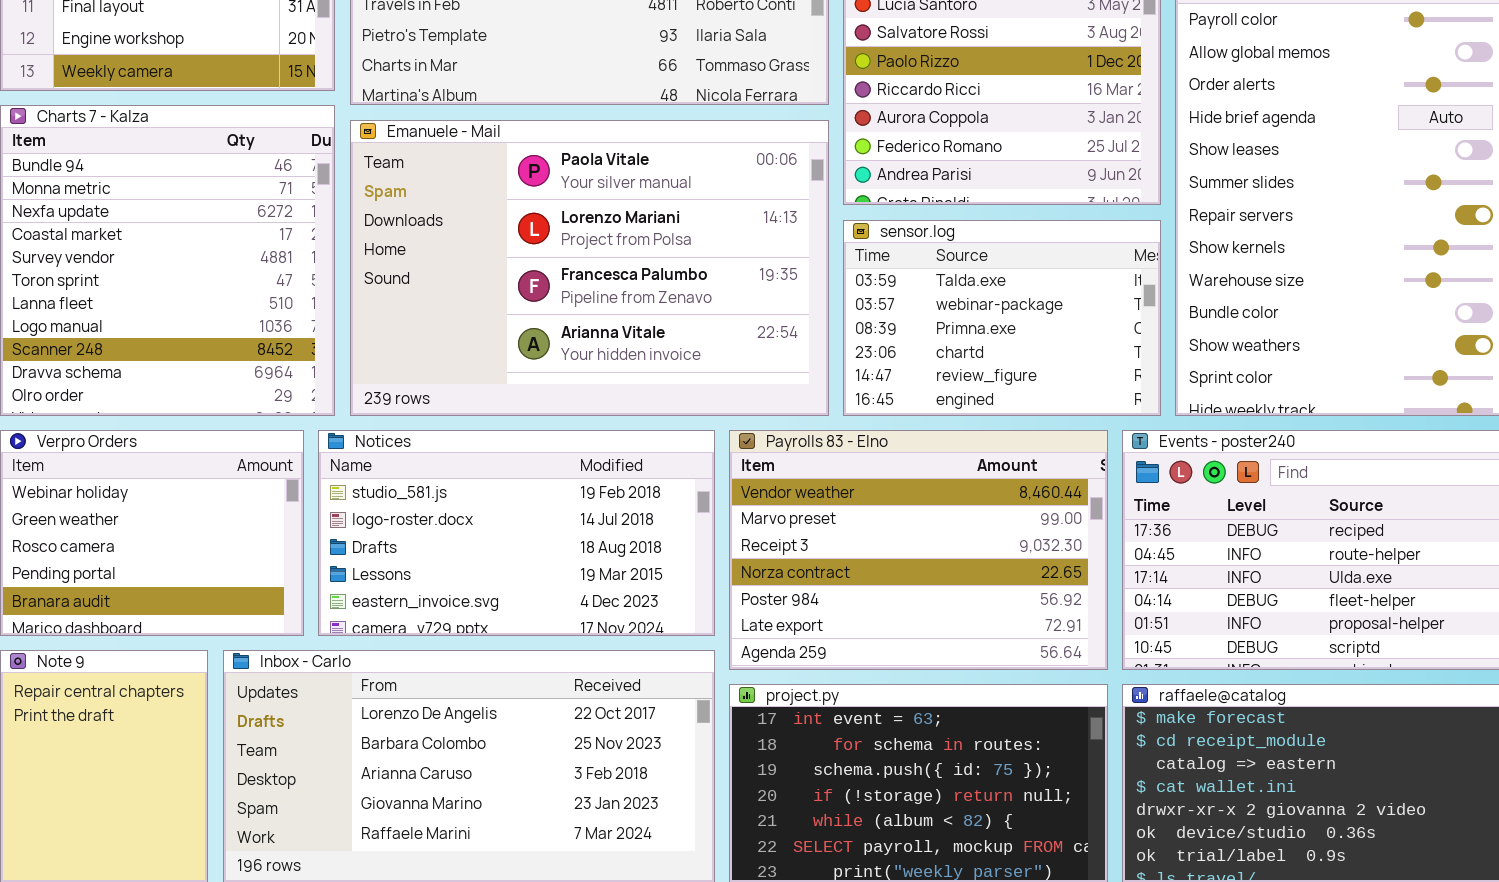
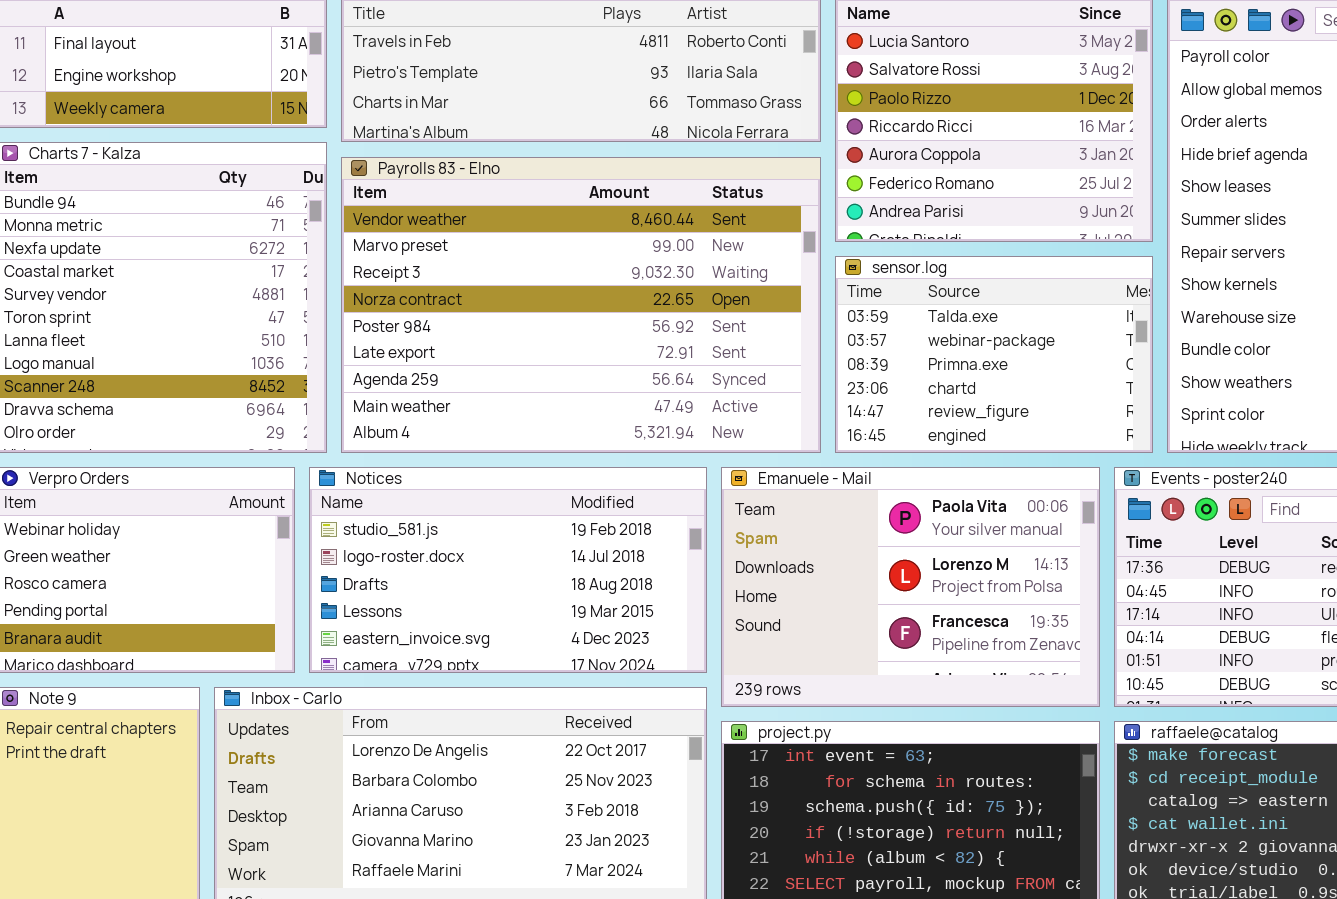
Emanuele - Mail: [350,120,829,416] -> [721,467,1100,707], moved, resized
Payrolls 83 - Elno: [729,430,1108,670] -> [341,157,821,453], moved, resized

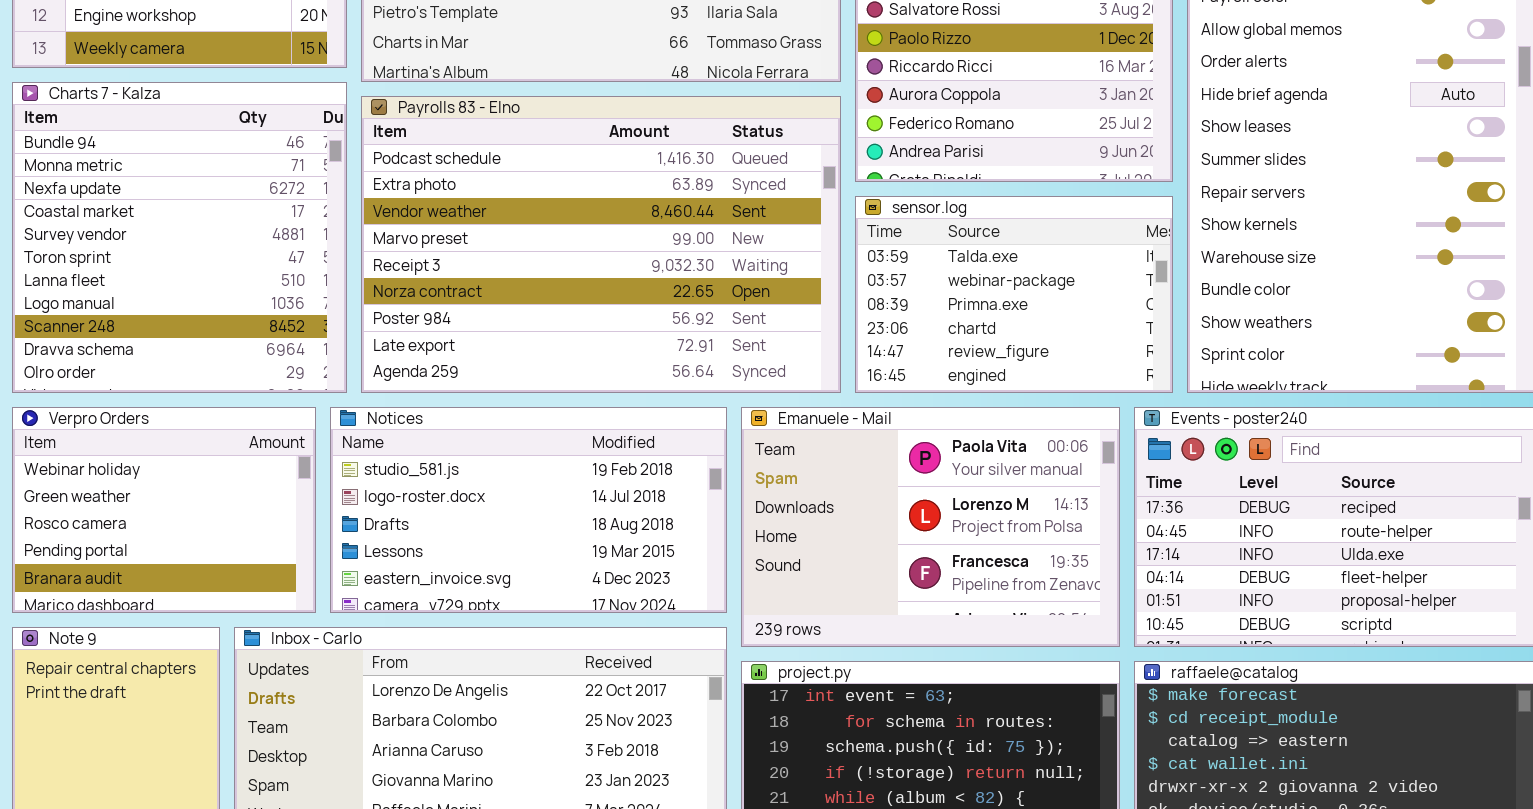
Payrolls 83 - Elno: [341,157,821,453] -> [361,96,841,393], scrolled up 2 rows

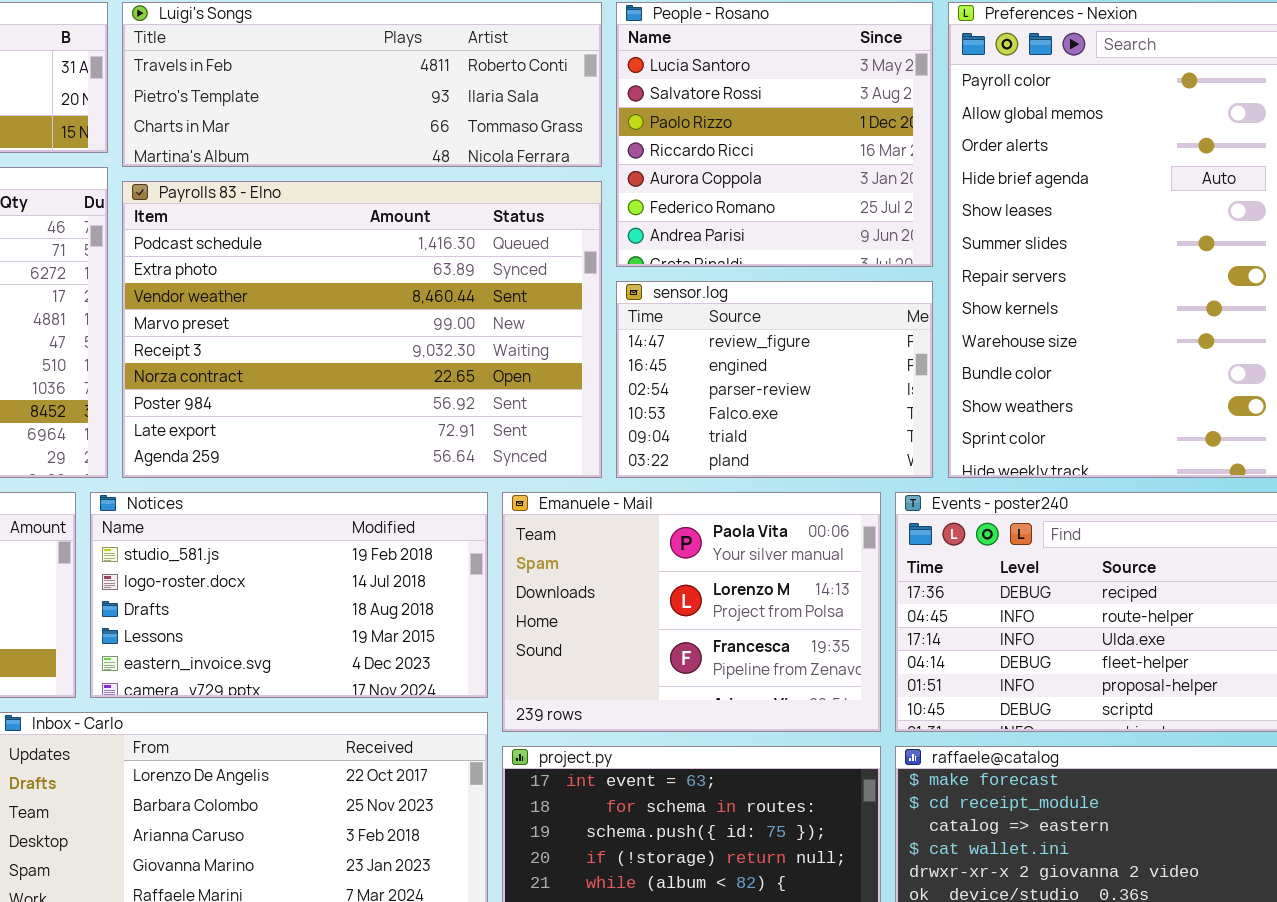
sensor.log: [855,196,1173,393] -> [616,281,933,478], scrolled down 4 rows

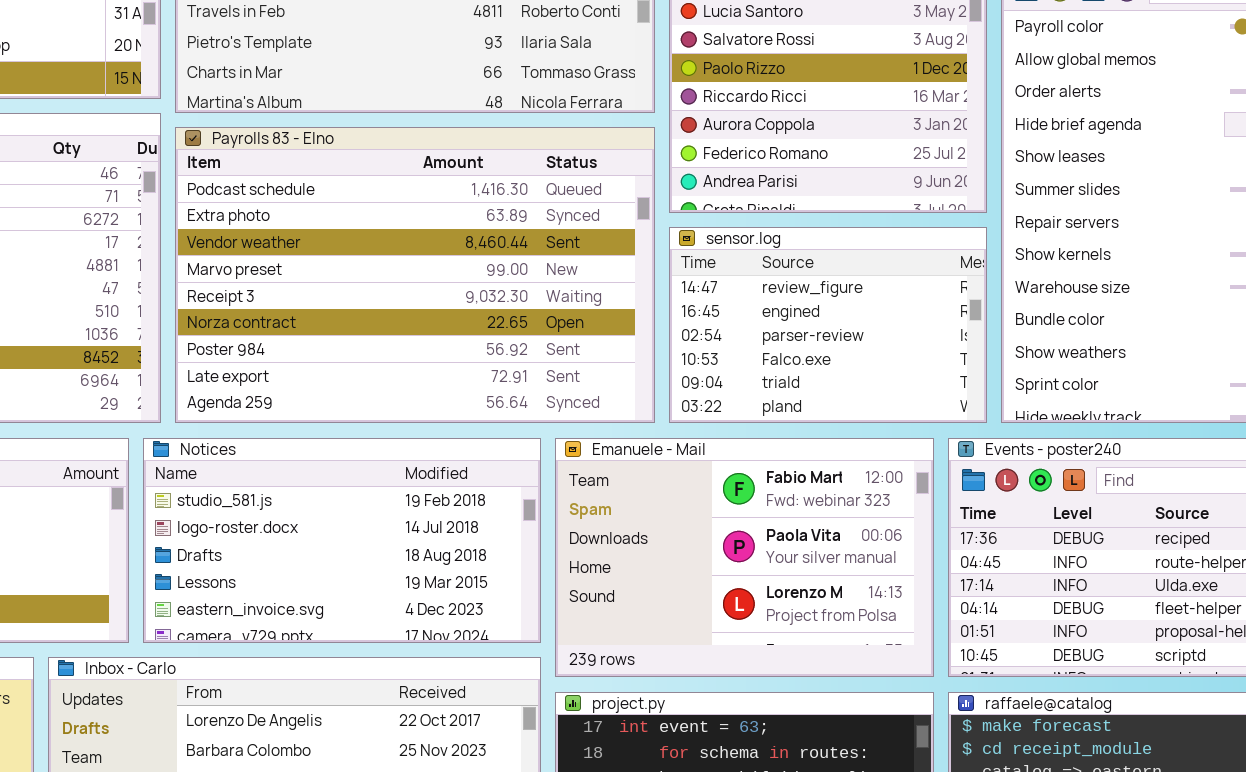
Emanuele - Mail: [502,492,881,732] -> [555,438,934,677], scrolled up 1 row

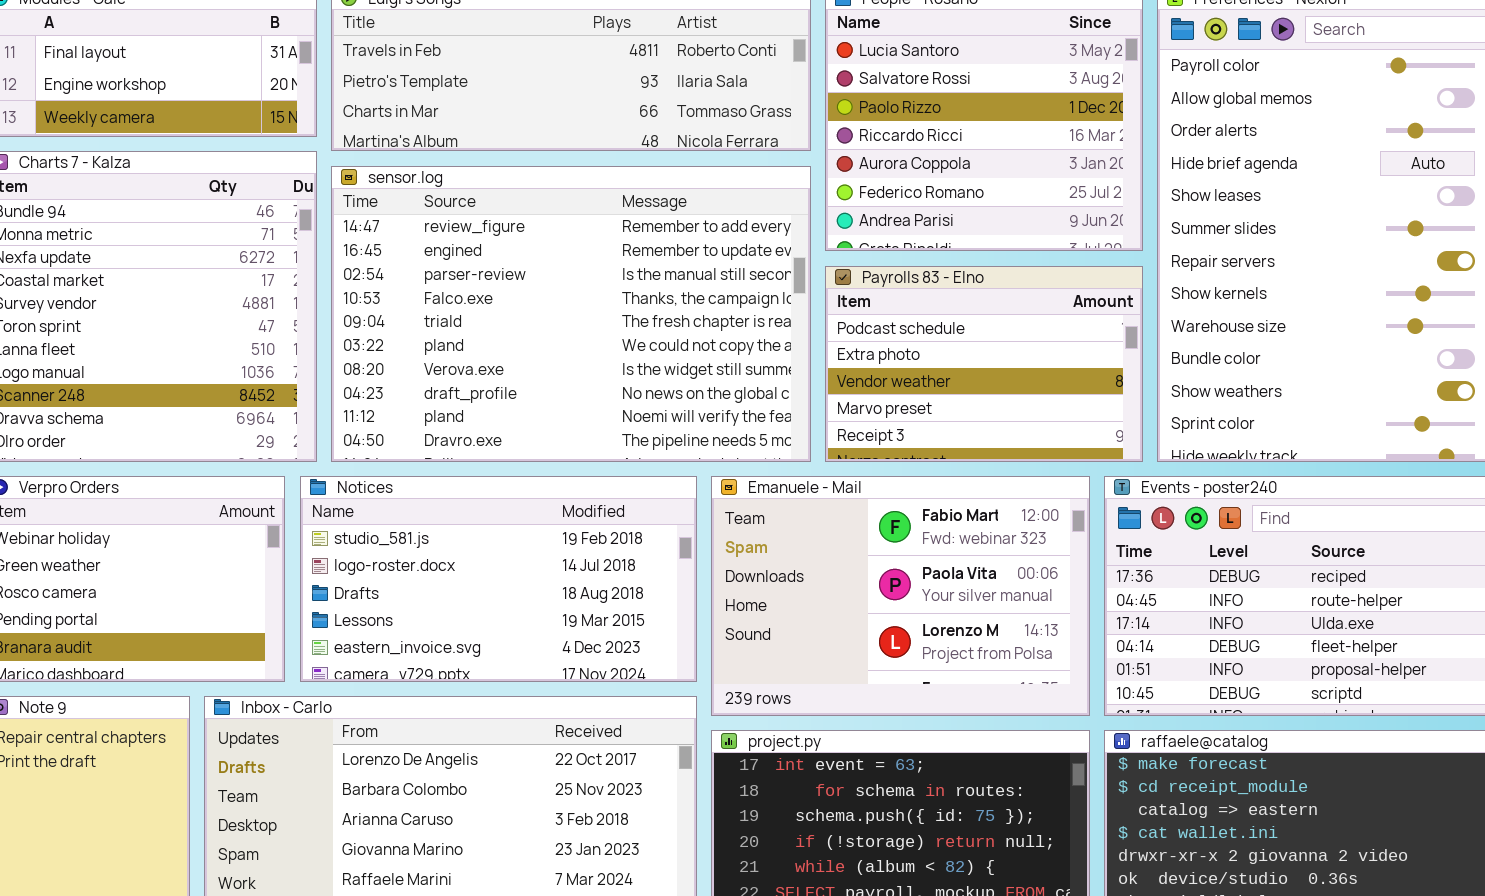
Payrolls 83 - Elno: [175,127,655,423] -> [825,266,1143,462], moved, resized
sensor.log: [669,227,987,423] -> [331,166,811,462], moved, resized

